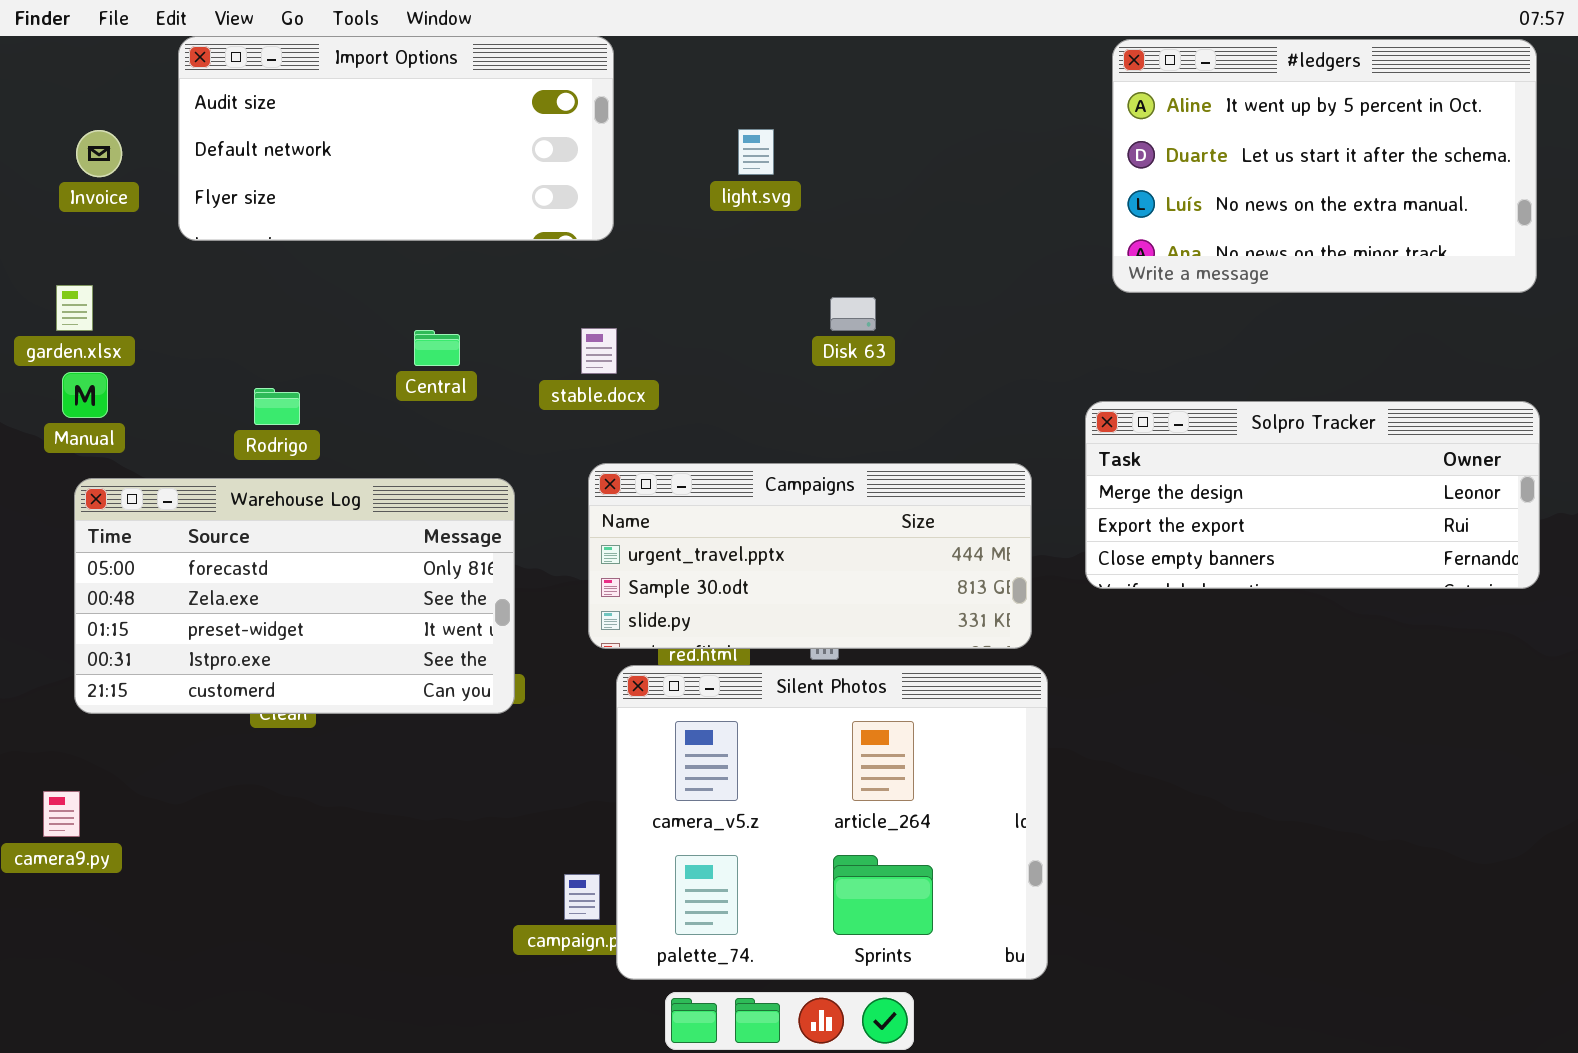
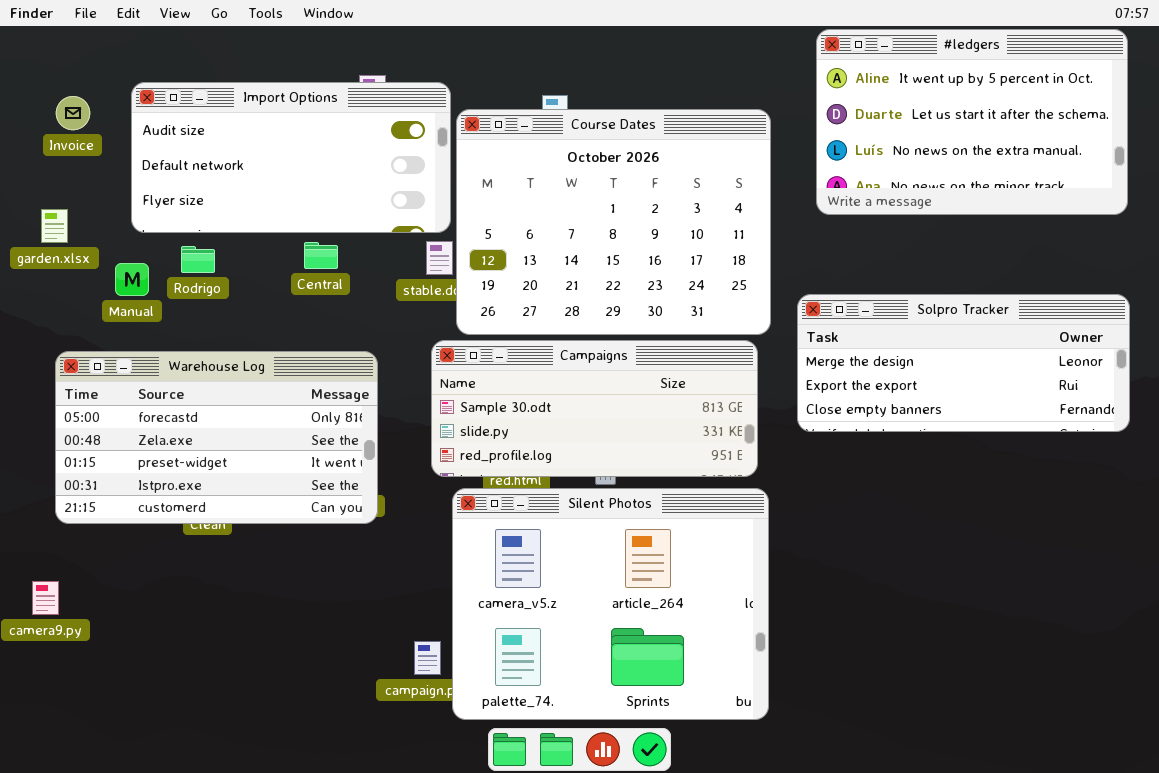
Import Options: [178,36,614,241] -> [131,82,451,233], moved
Course Dates: none -> [456,109,771,335], opened
Manual: [62,372,108,418] -> [115,263,149,296], moved
Rodrigo: [254,388,300,425] -> [181,246,215,273], moved
Campaigns: [588,463,1032,649] -> [431,340,758,477], scrolled down 1 row

